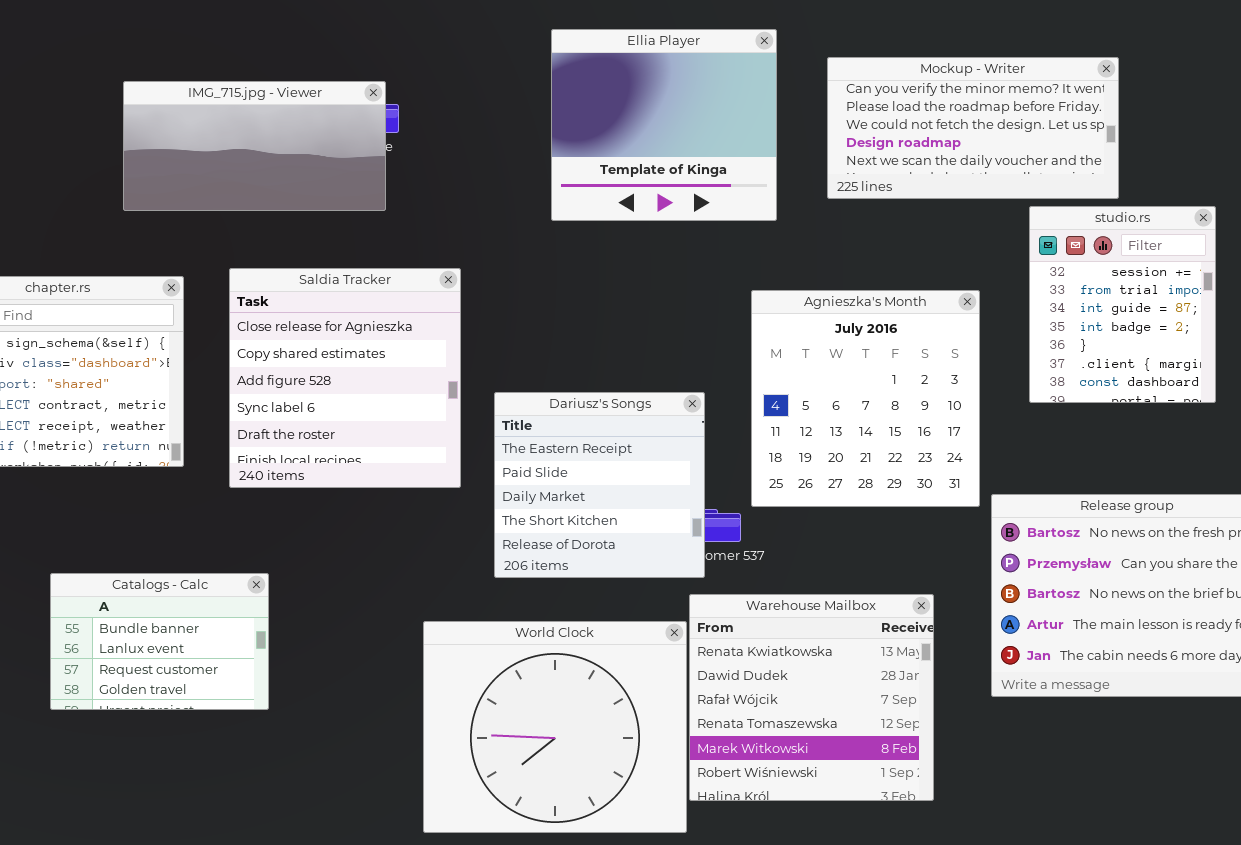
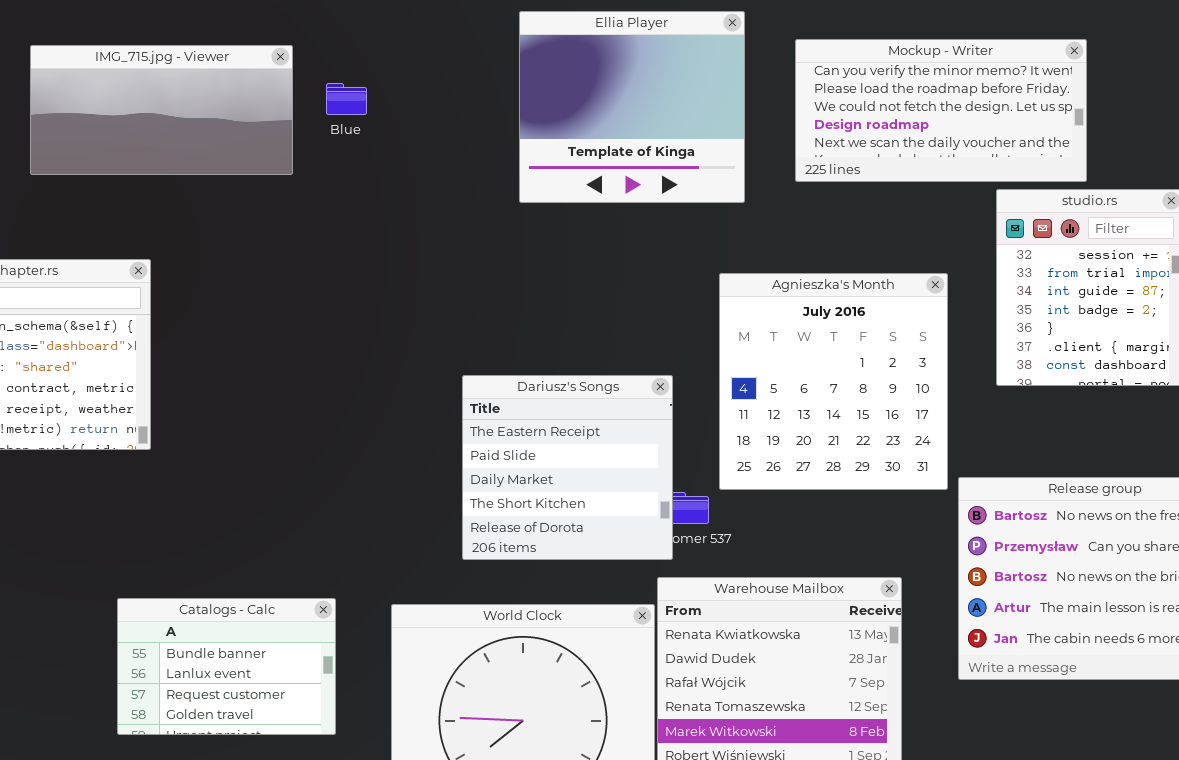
IMG_715.jpg - Viewer: [123,81,386,211] -> [30,45,293,175], moved
Saldia Tracker: [229,268,461,488] -> none, closed
Catalogs - Calc: [50,573,269,710] -> [117,598,336,735], moved

